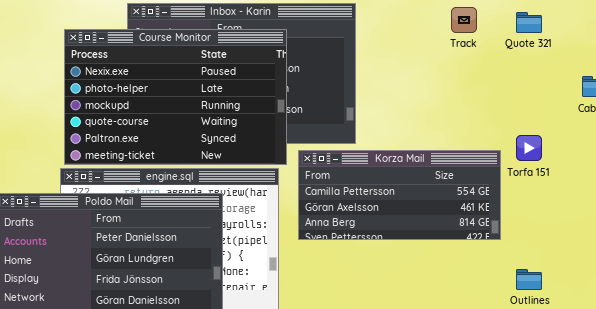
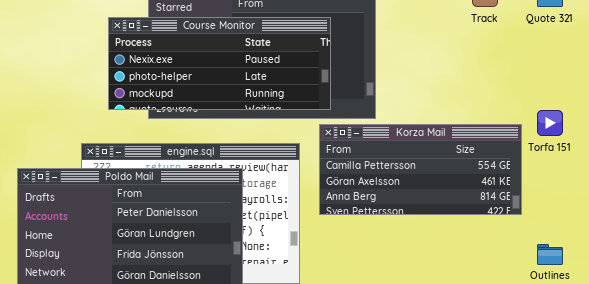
Course Monitor: [64,29,287,165] -> [108,17,331,110], moved, resized

